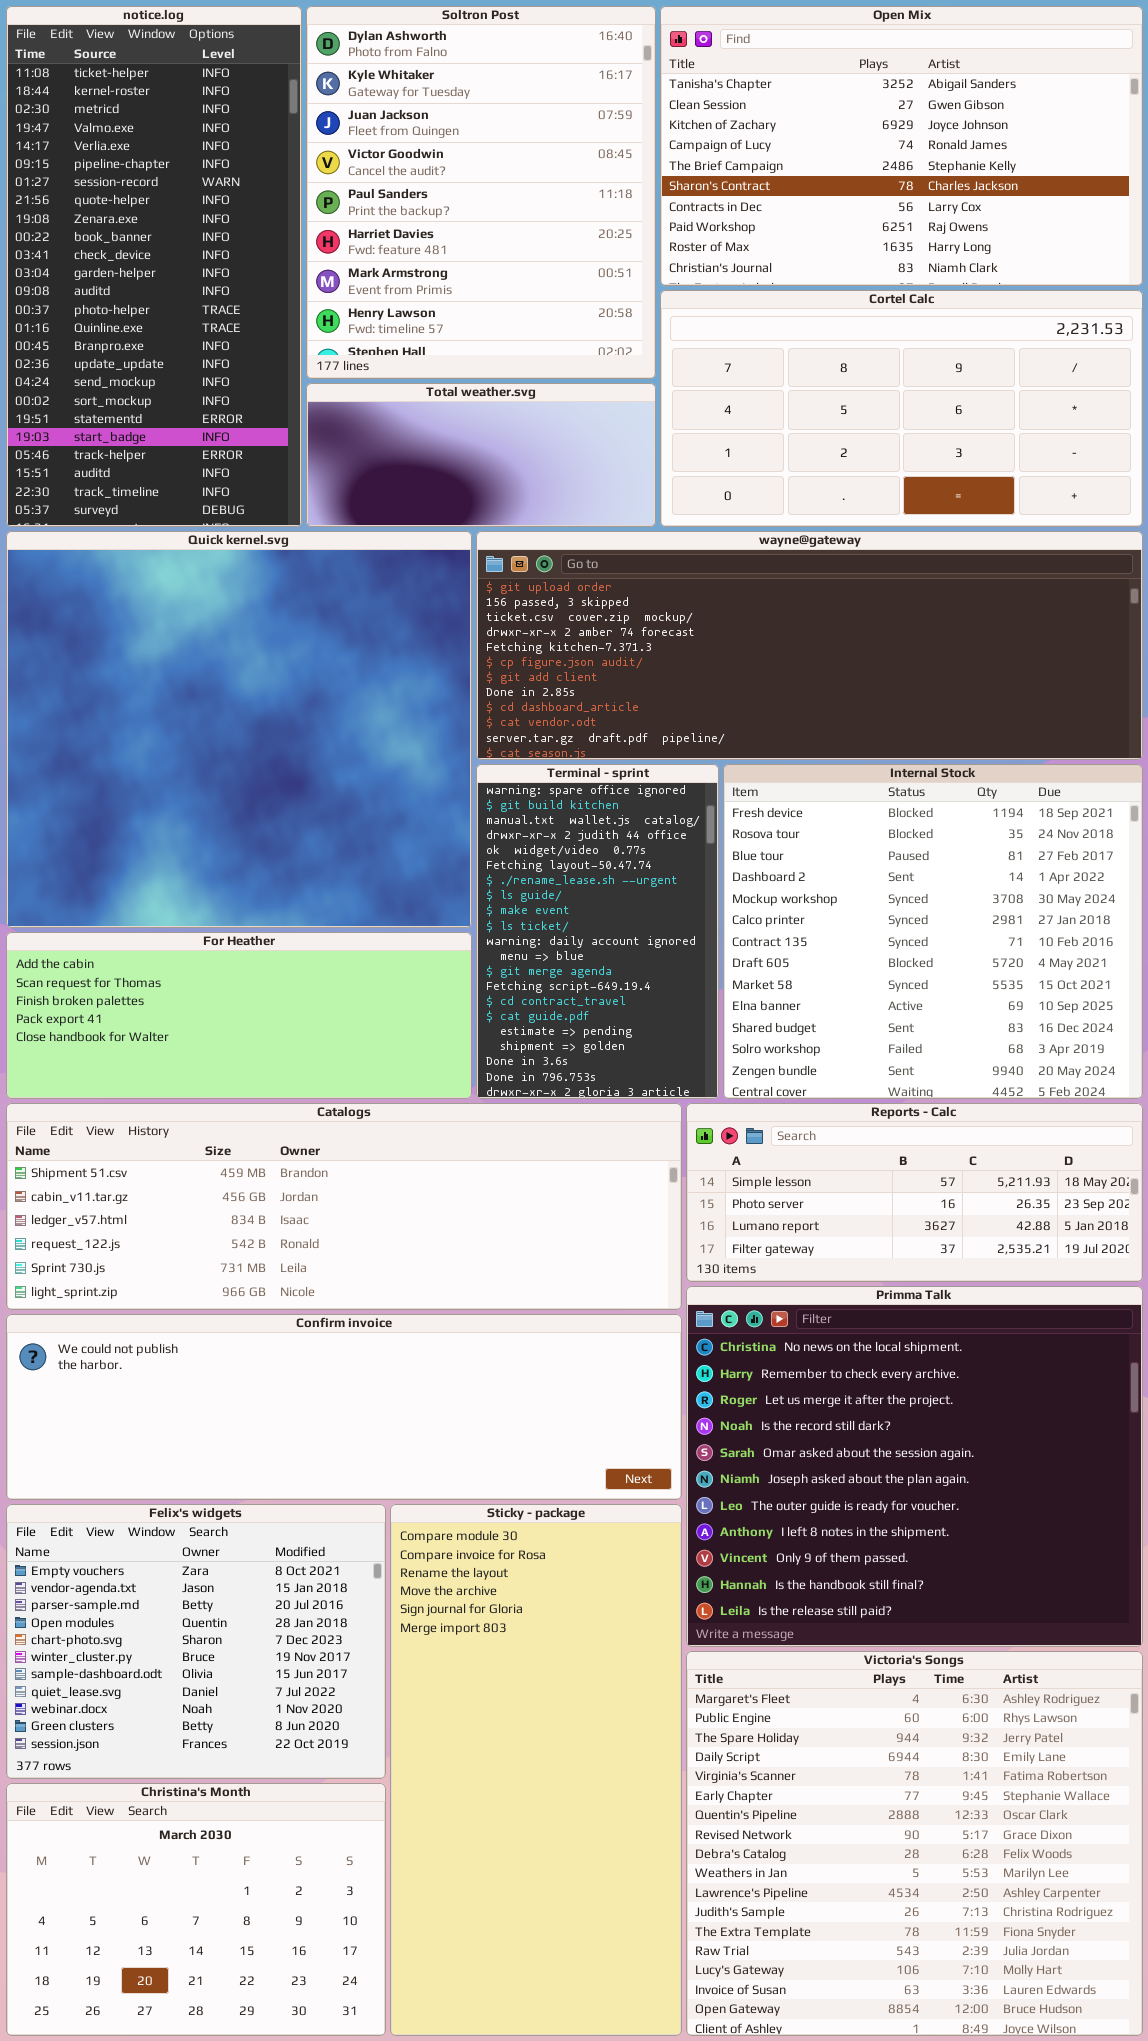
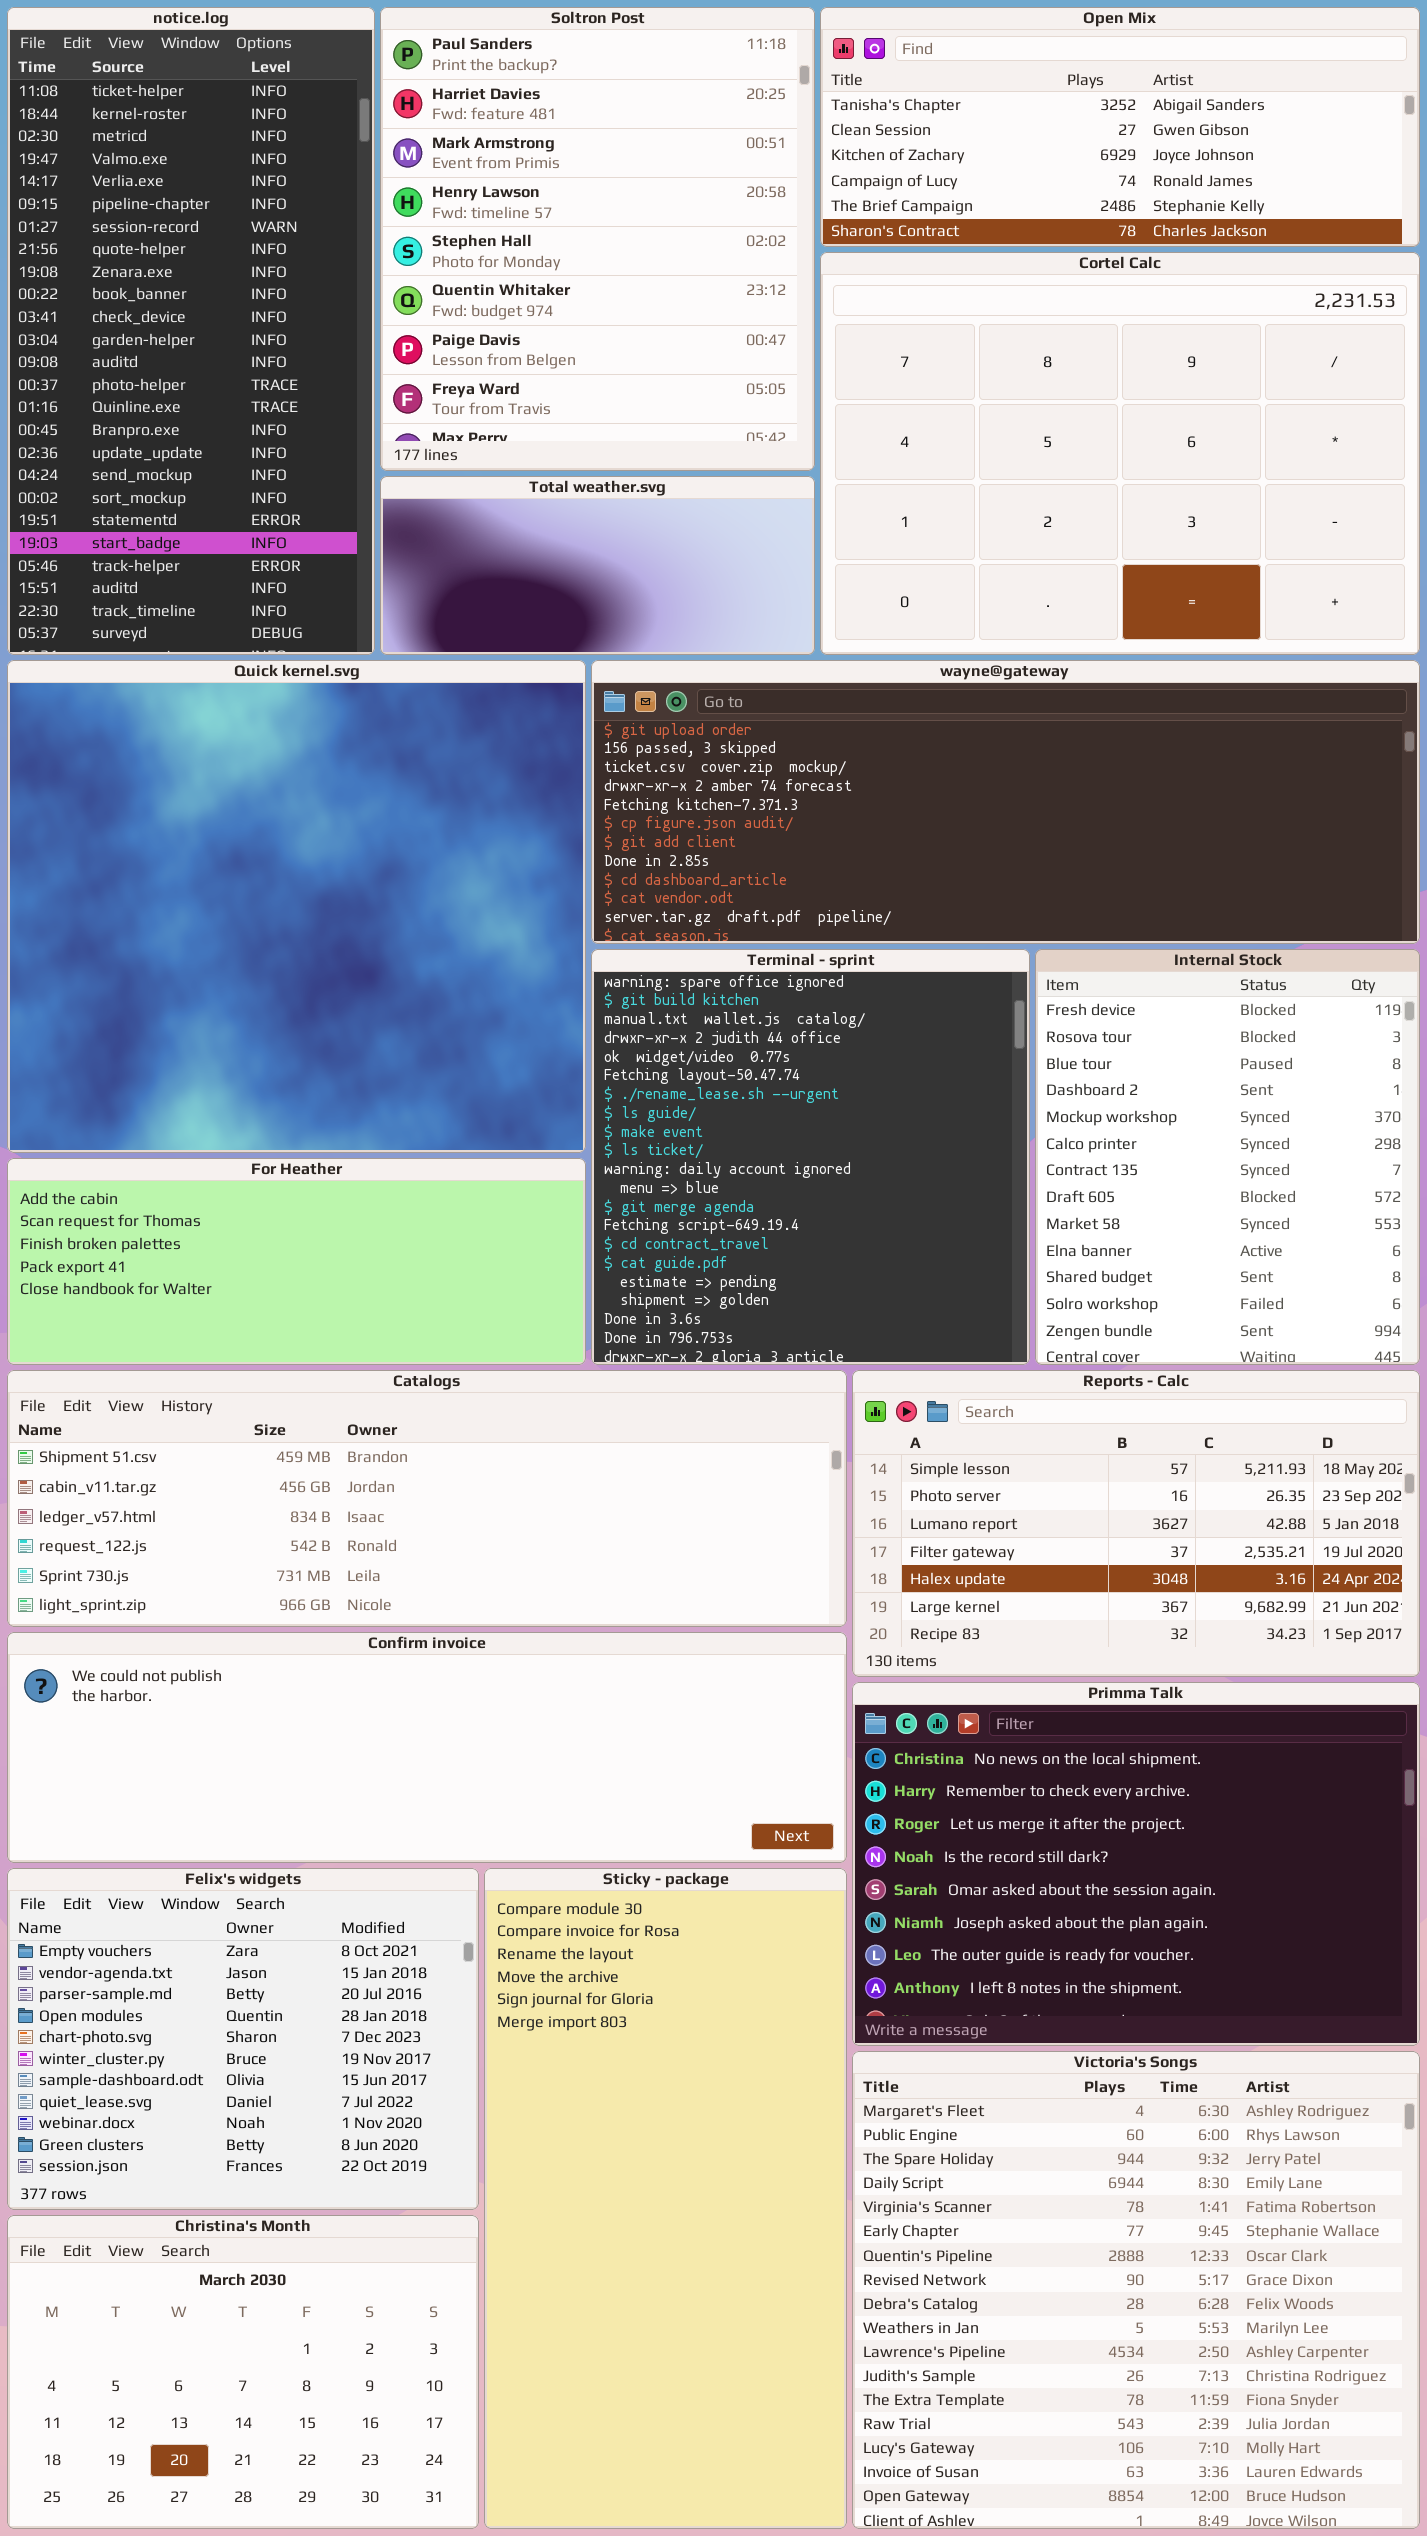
Soltron Post: [306,6,656,379] -> [380,7,815,471], scrolled down 4 rows
Open Mix: [660,6,1143,286] -> [820,7,1420,247], resized
Cortel Calc: [660,290,1143,527] -> [820,252,1420,655], resized
Terminal - sprint: [476,764,719,1099] -> [591,949,1030,1365], resized
Internal Stock: [723,764,1143,1099] -> [1035,949,1420,1365], resized
Reports - Calc: [686,1103,1143,1282] -> [852,1370,1420,1677], resized
Primma Talk: [686,1286,1143,1647] -> [852,1682,1420,2046], resized

